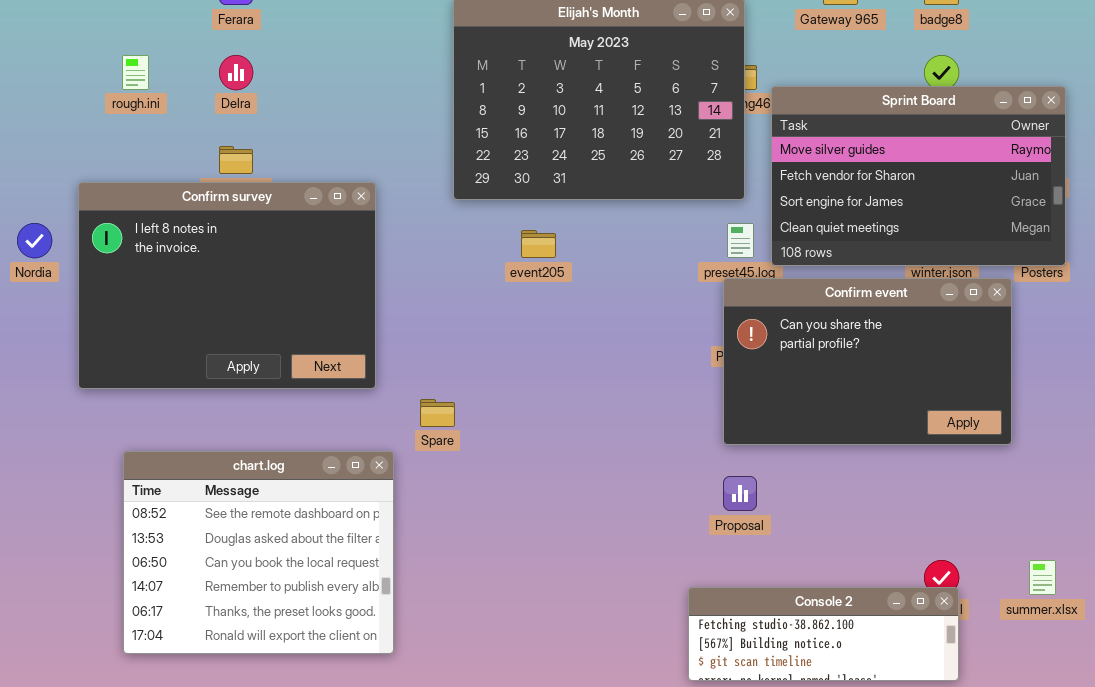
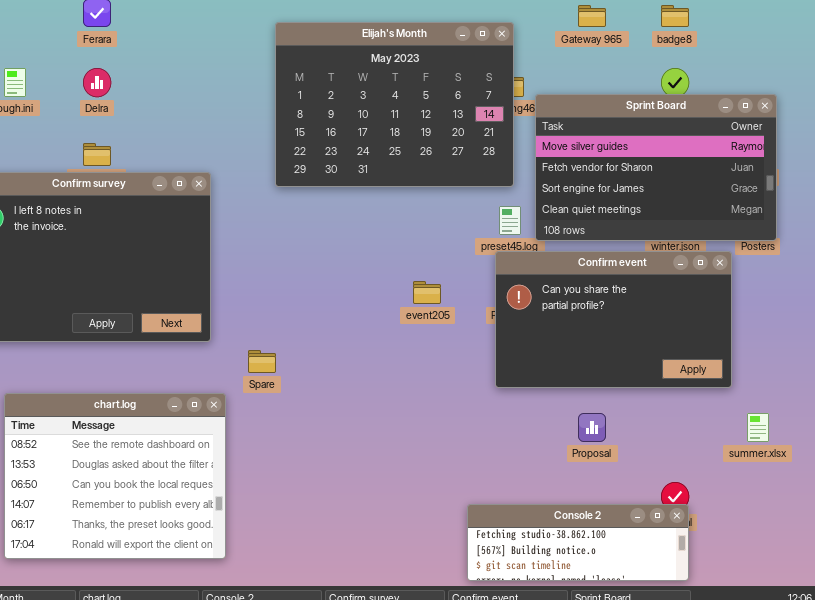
event205: [521,230,556,258] -> [413,281,441,304], moved
Proposal: [723,476,757,511] -> [578,413,606,442], moved
summer.xlsx: [1029,560,1056,595] -> [747,413,769,442], moved

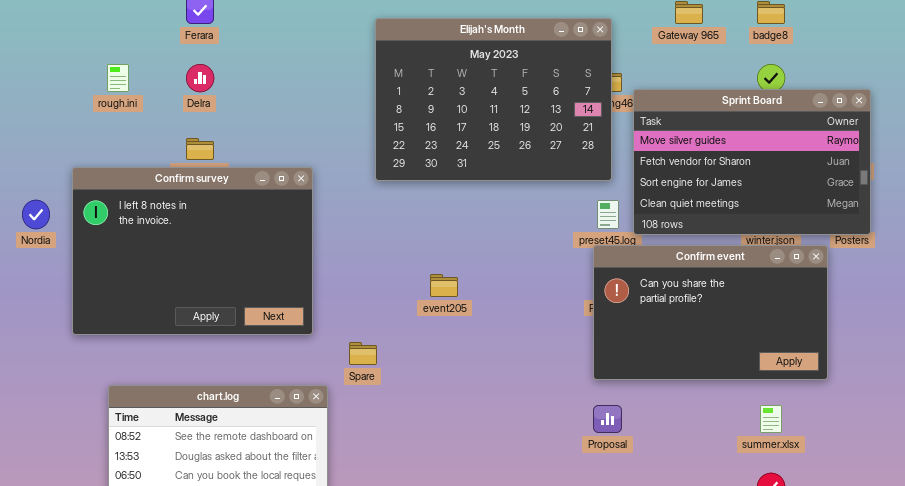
event205: [413,281,441,304] -> [430,274,458,297], moved
Proposal: [578,413,606,442] -> [593,405,622,433], moved
summer.xlsx: [747,413,769,442] -> [760,405,782,433], moved

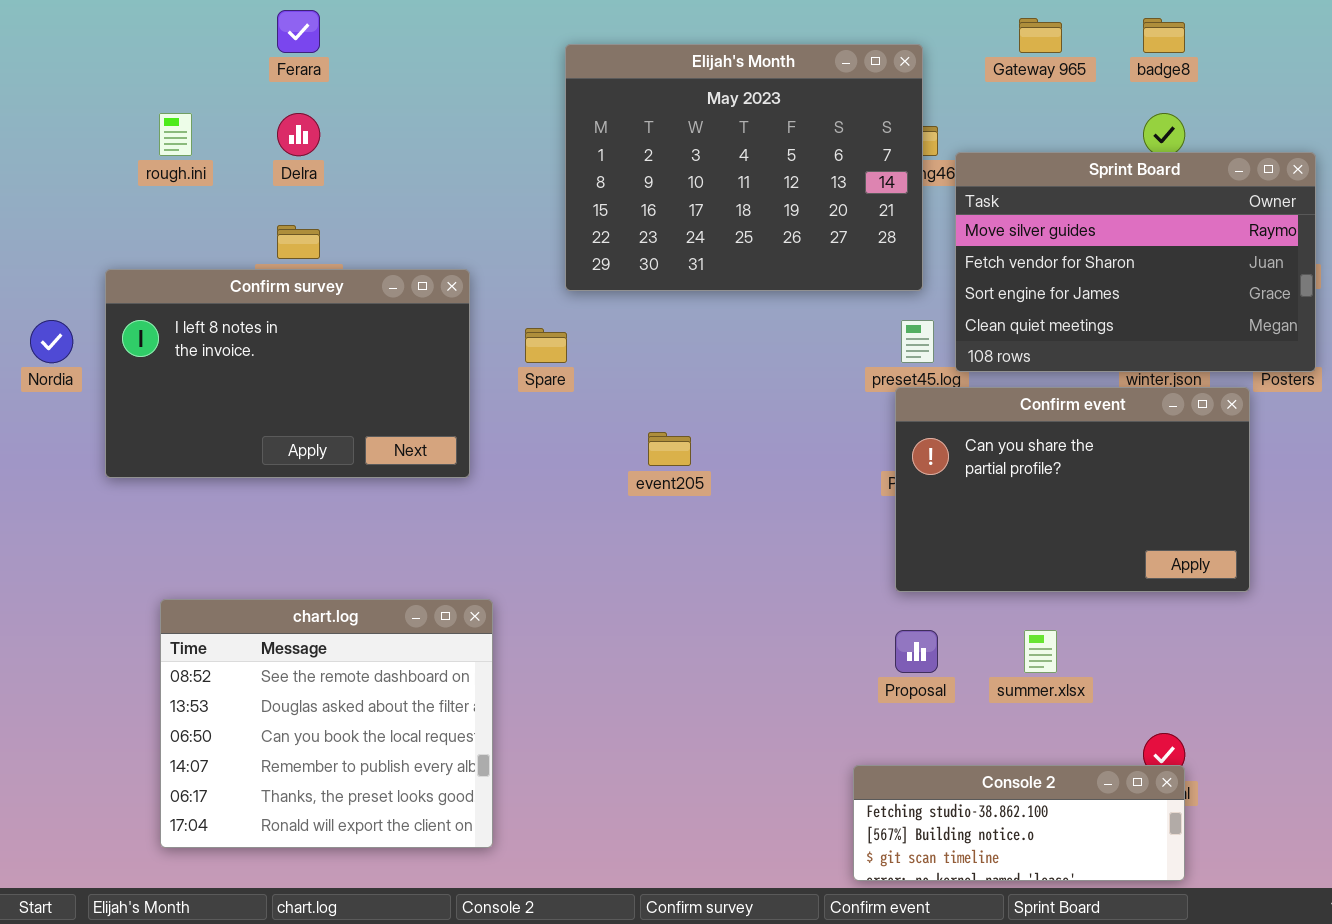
Confirm survey: [72,167,313,335] -> [105,269,470,478], resized
Spare: [349,342,377,365] -> [525,328,567,363], moved
summer.xlsx: [760,405,782,433] -> [1024,630,1057,673], moved

